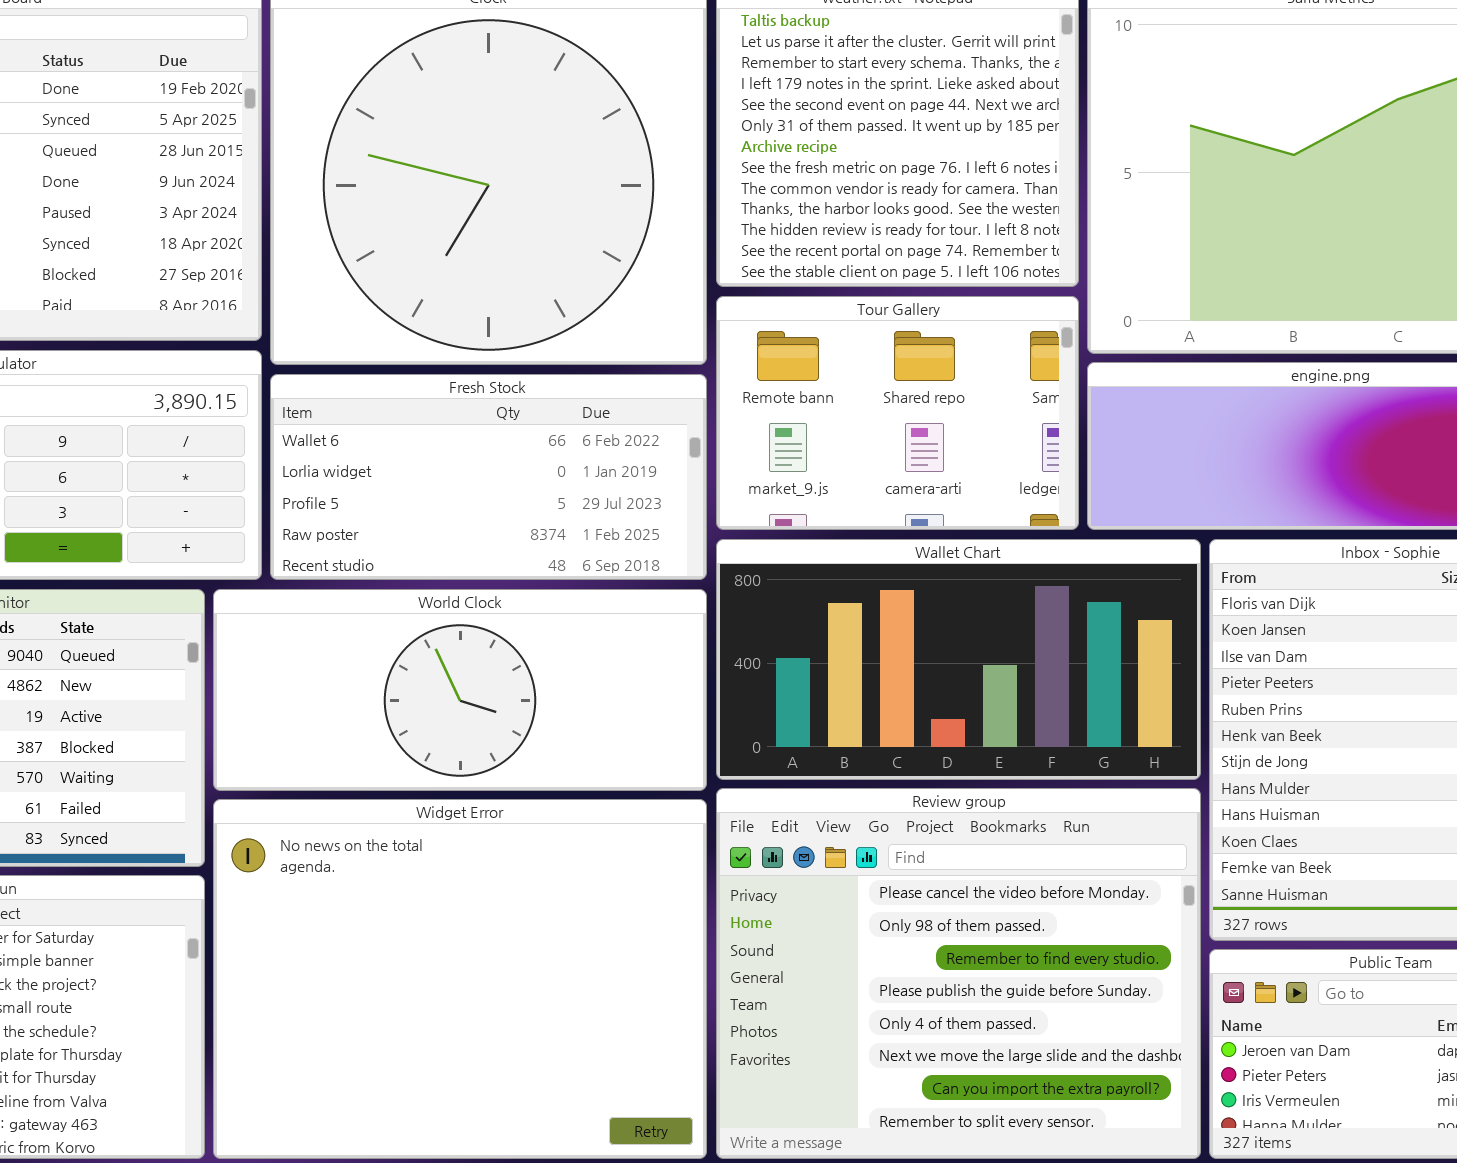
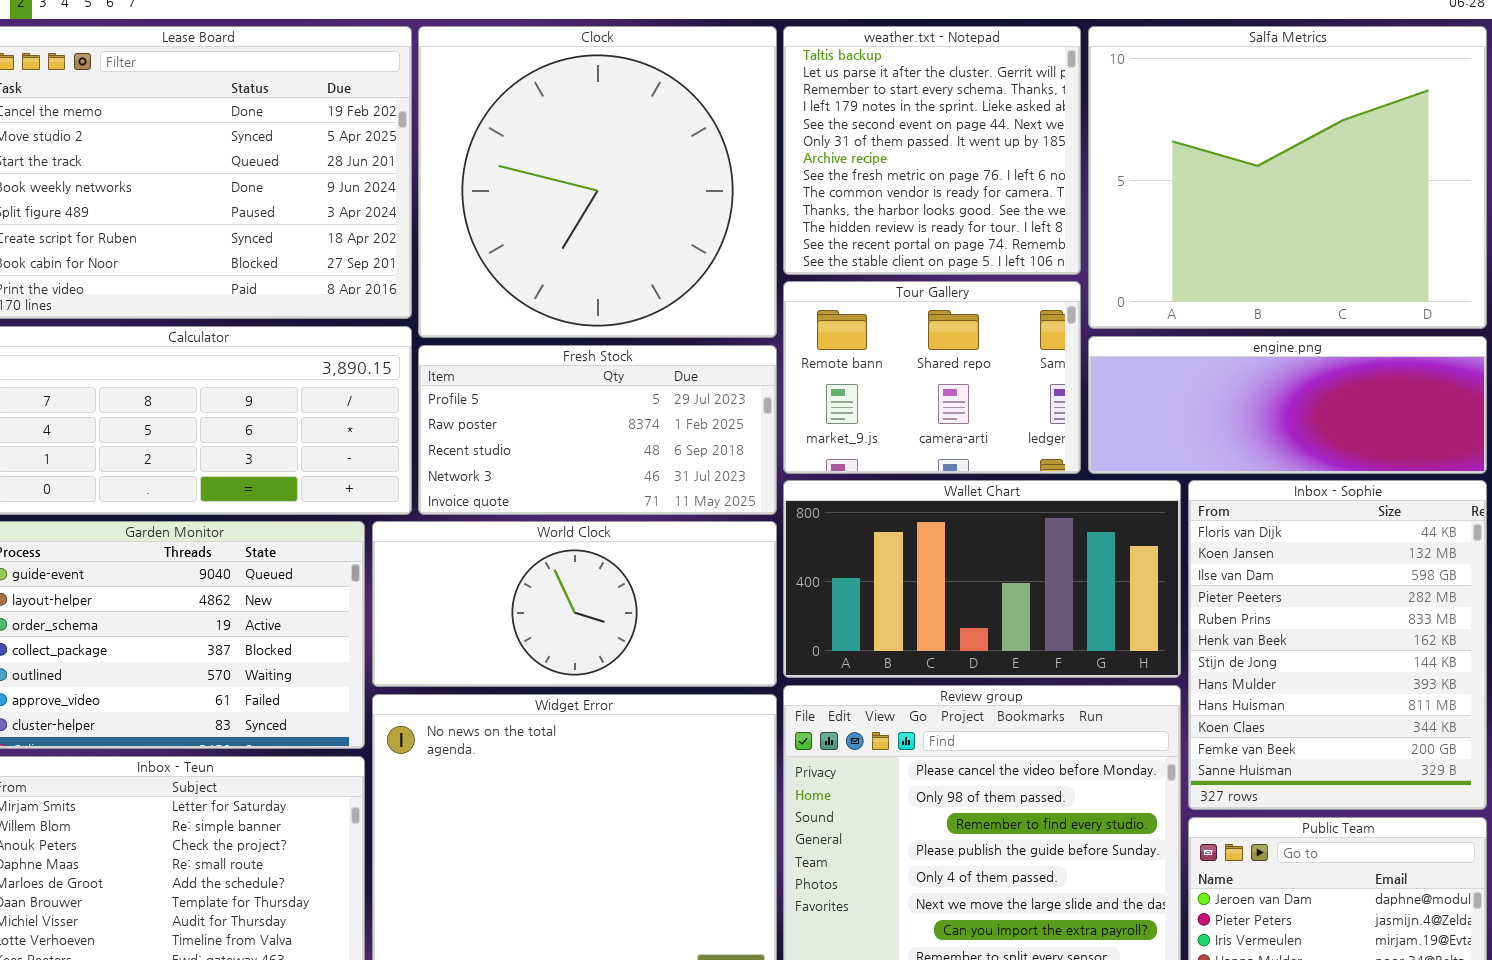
Fresh Stock: [270,374,707,580] -> [418,345,777,515], scrolled down 2 rows

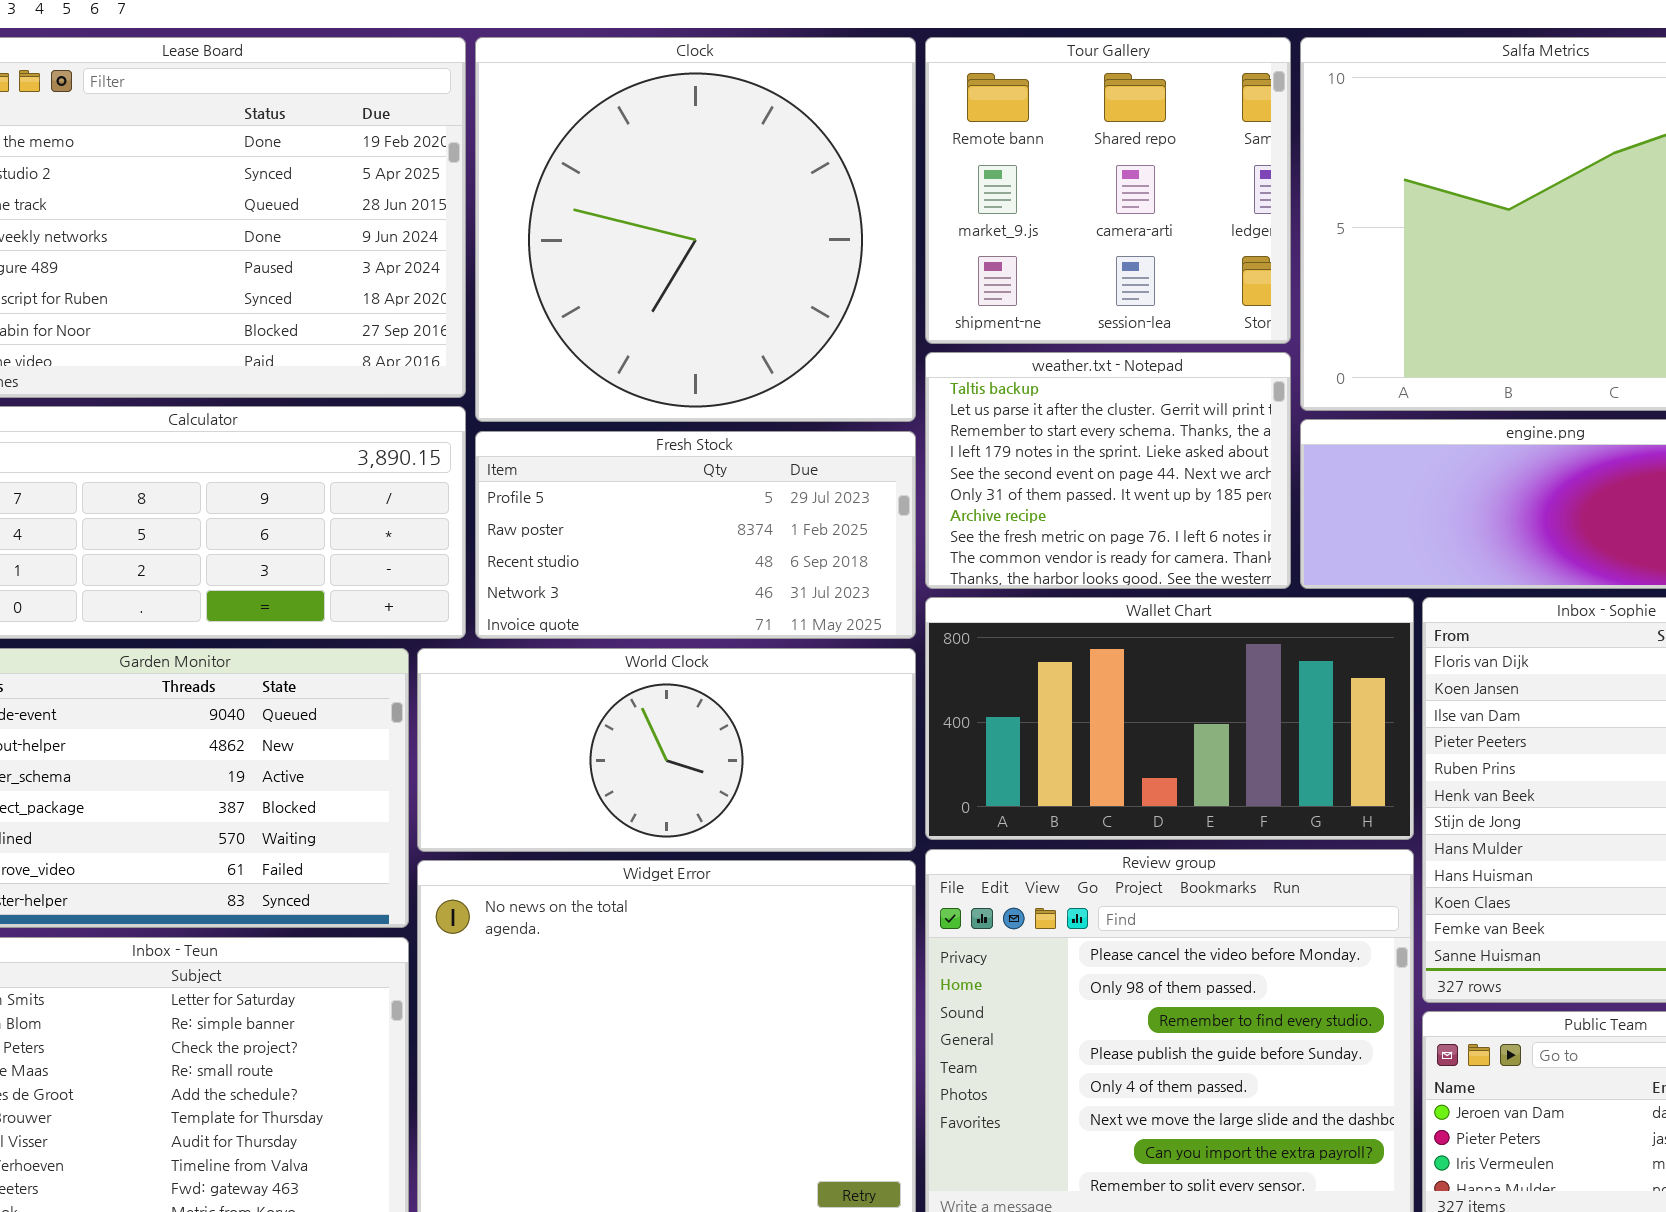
weather.txt - Notepad: [783,26,1081,275] -> [925,352,1291,589], moved, resized
Tour Gallery: [783,281,1081,474] -> [925,37,1291,344], moved, resized

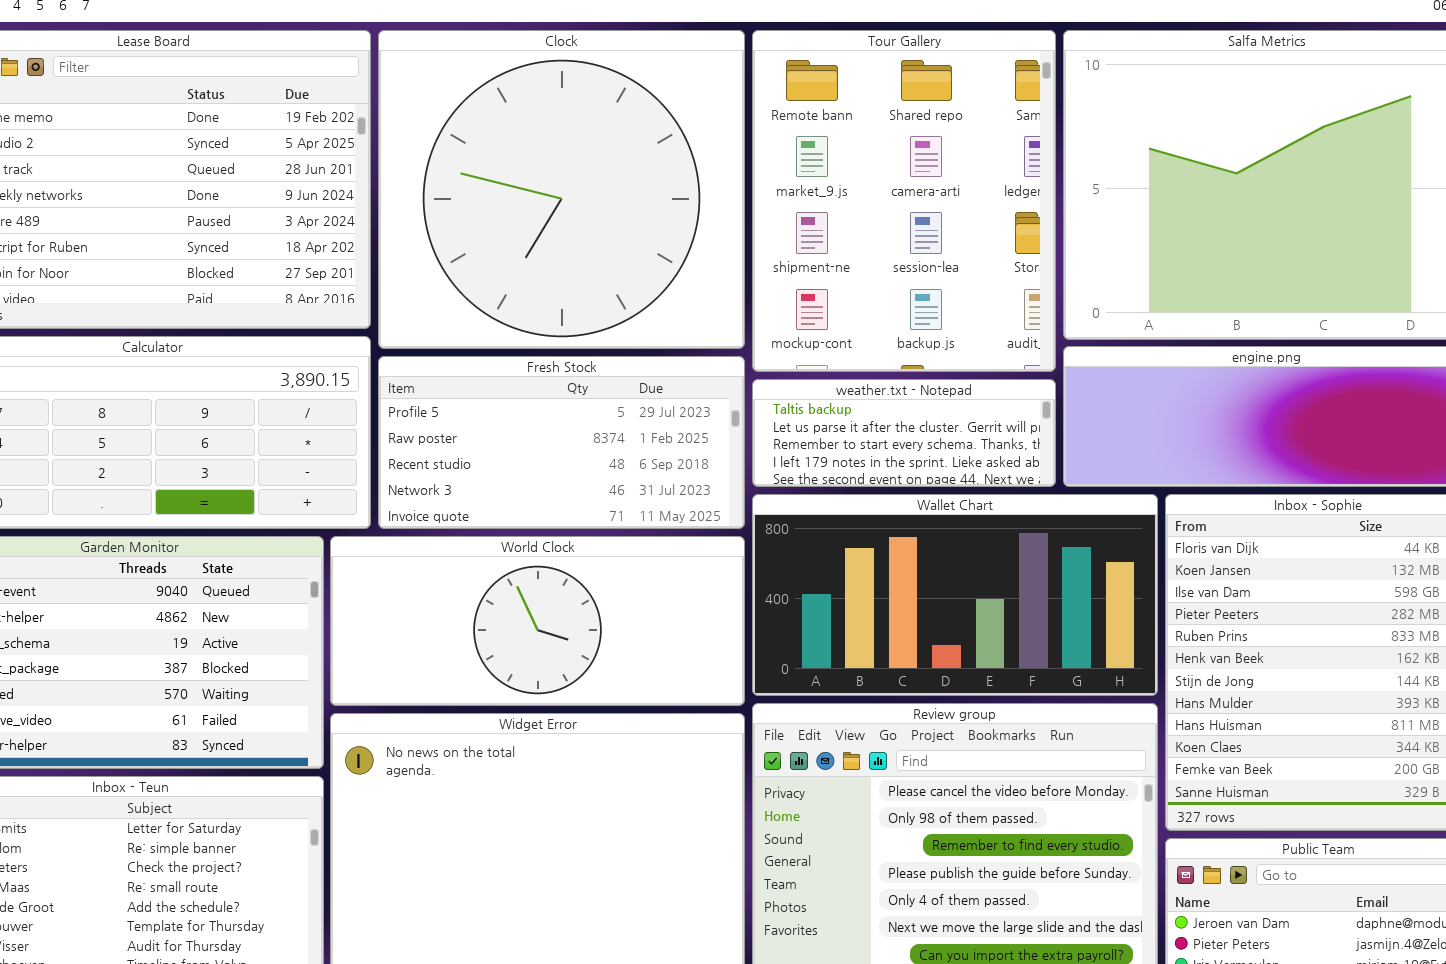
Tour Gallery: [925,37,1291,344] -> [752,30,1056,372], resized
weather.txt - Notepad: [925,352,1291,589] -> [752,379,1056,487], resized

